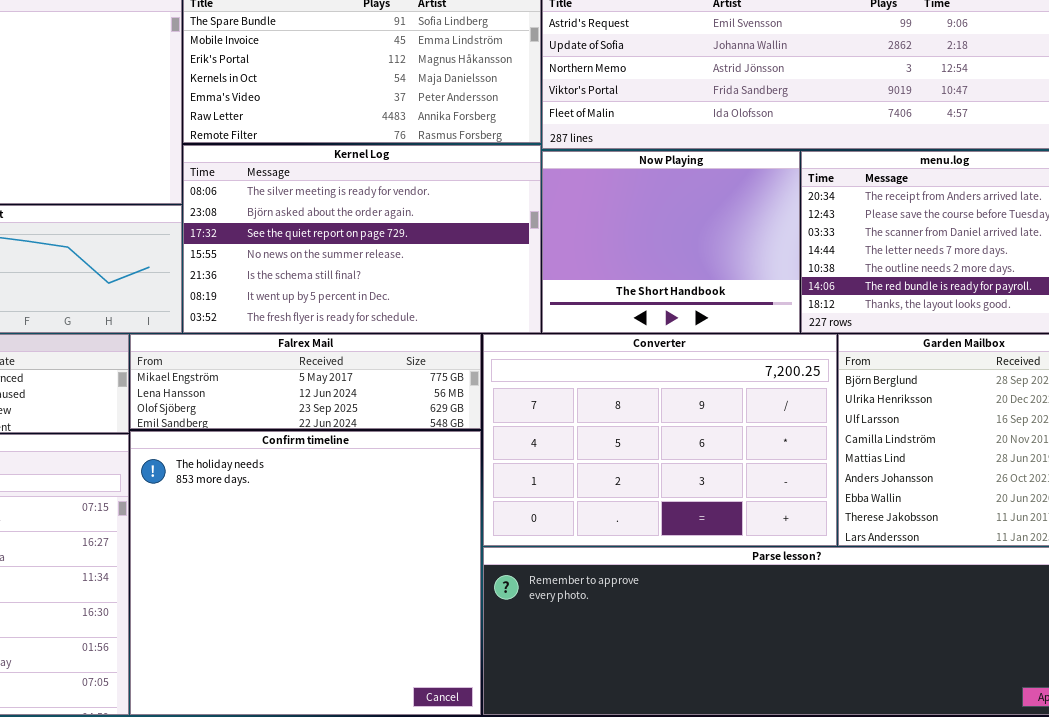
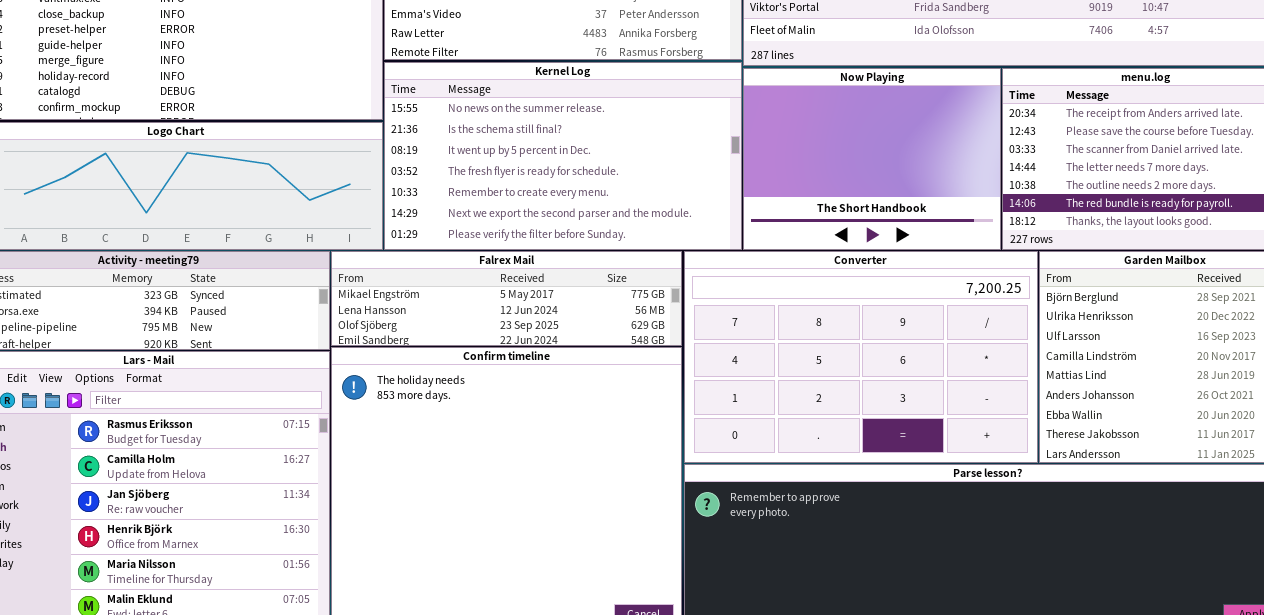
Kernel Log: [183,145,541,333] -> [384,62,742,250], scrolled down 3 rows

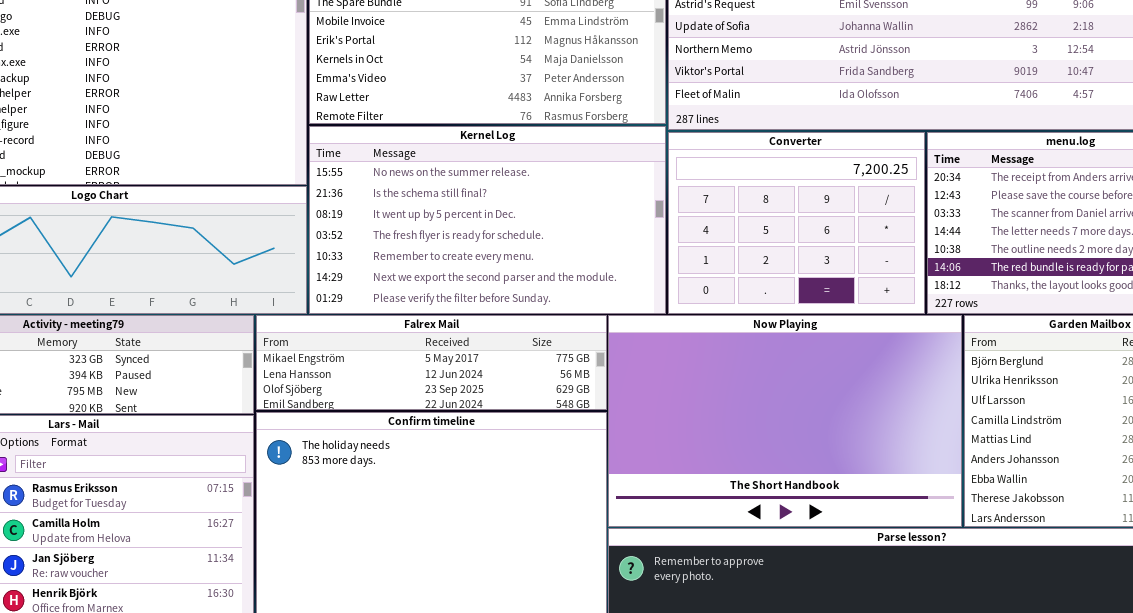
Now Playing: [743,68,1001,250] -> [608,315,962,527], moved, resized
Converter: [684,251,1038,463] -> [668,132,925,314], moved, resized

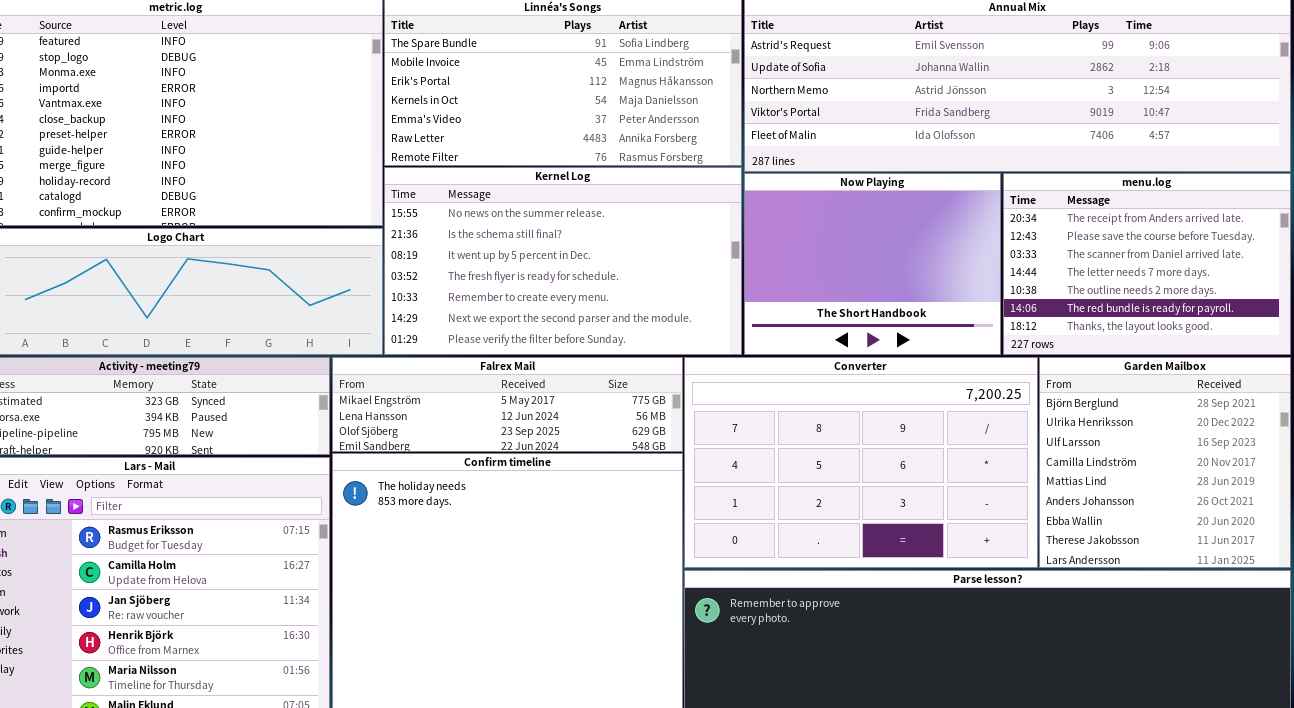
Converter: [668,132,925,314] -> [684,357,1038,568], moved, resized
Now Playing: [608,315,962,527] -> [744,173,1001,355], moved, resized

